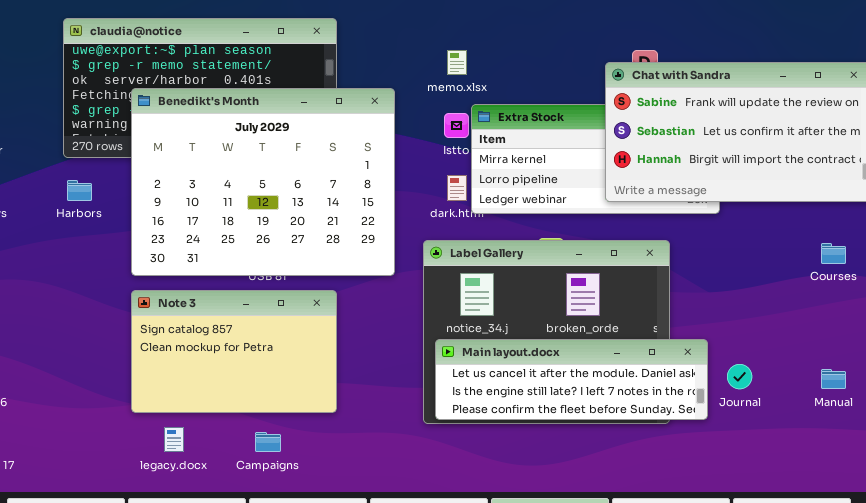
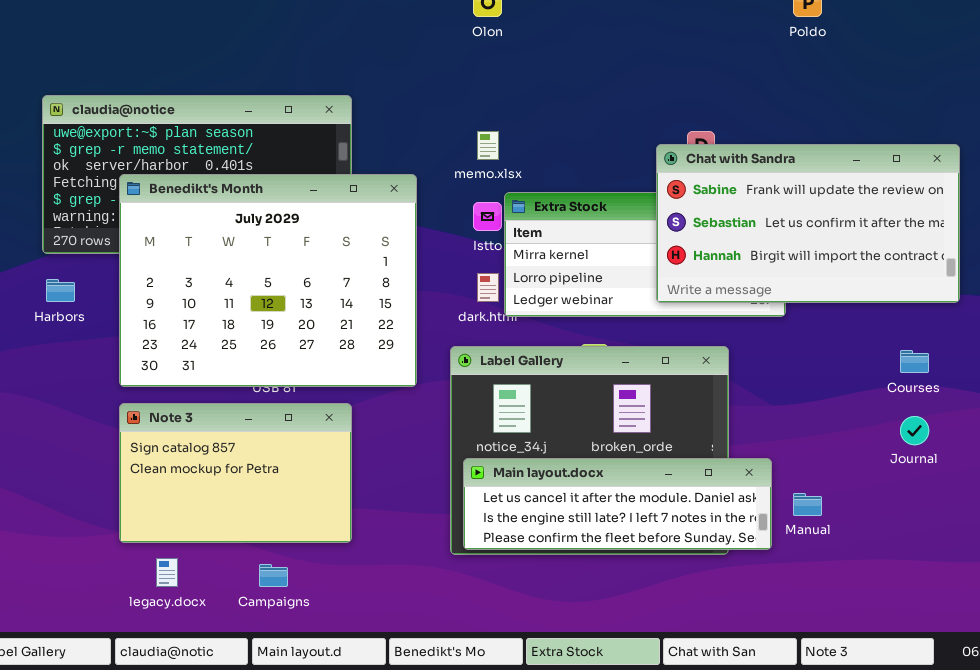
Journal: [727,364,752,389] -> [900,416,929,445], moved
Manual: [821,369,846,389] -> [793,493,822,516], moved

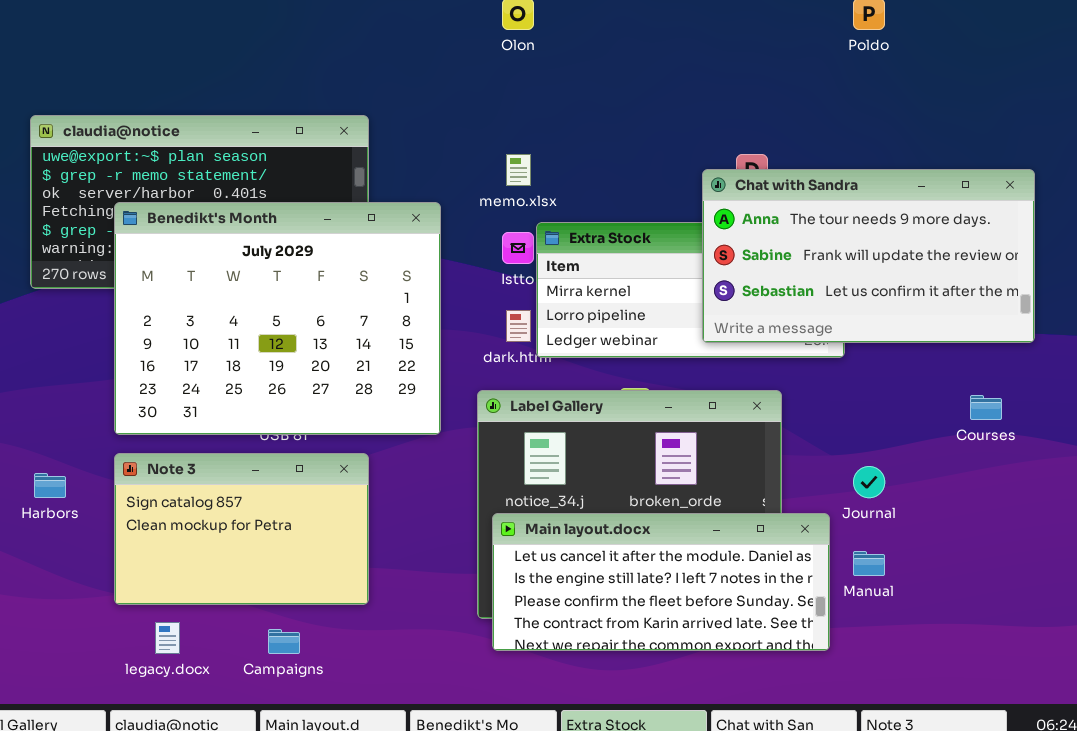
Chat with Sandra: [656,144,960,303] -> [702,169,1035,343], scrolled up 1 row
Harbors: [46,279,75,302] -> [34,473,66,498], moved
Journal: [900,416,929,445] -> [853,466,885,498], moved
Main layout.docx: [463,458,772,550] -> [492,513,830,651], resized

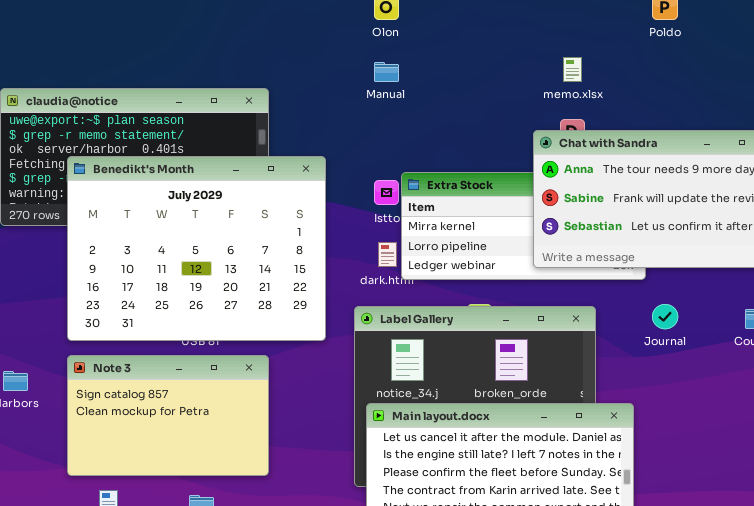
memo.xlsx: [506,154,531,186] -> [563,57,582,82], moved
Journal: [853,466,885,498] -> [652,304,678,329], moved
Manual: [853,551,885,576] -> [374,62,399,82], moved

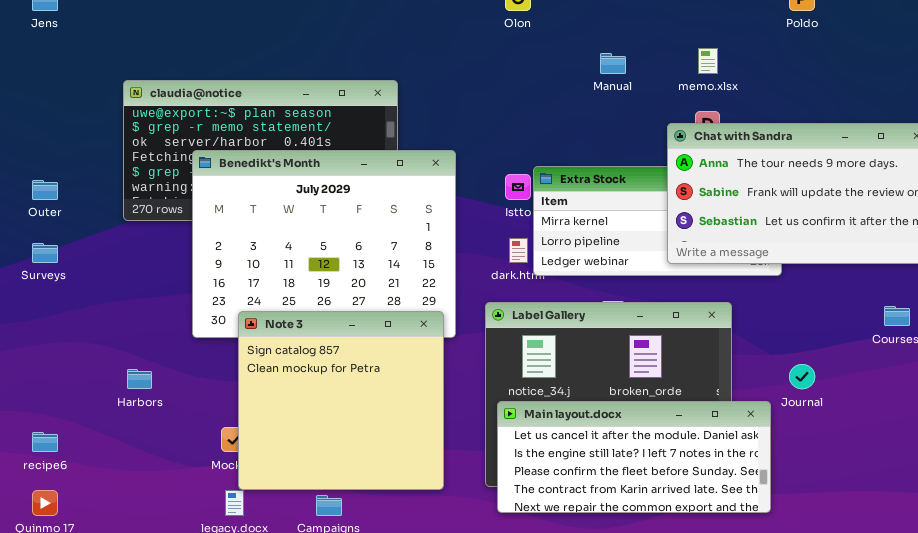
Manual: [374,62,399,82] -> [600,53,626,74], moved
Journal: [652,304,678,329] -> [789,364,815,389], moved
Note 3: [67,355,269,476] -> [238,311,444,490], moved, resized

